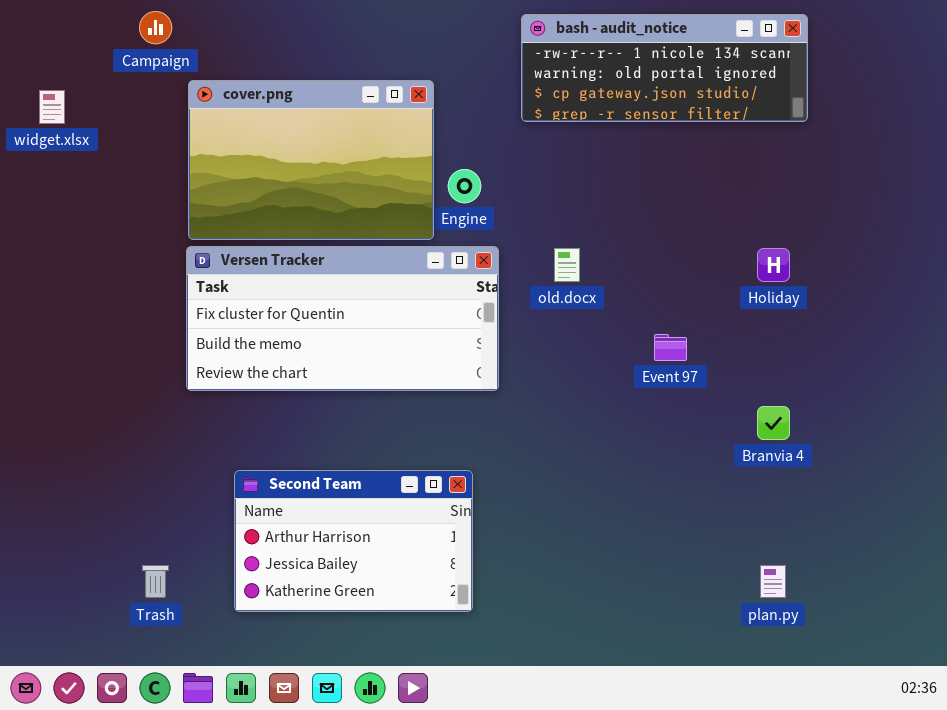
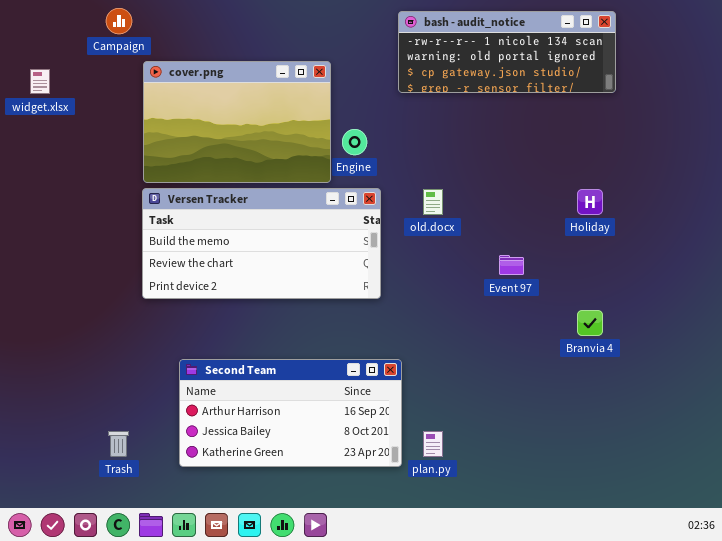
Versen Tracker: [186,246,499,391] -> [142,188,381,299], scrolled down 1 row
Second Team: [234,470,473,612] -> [179,359,402,467], resized
plan.py: [760,565,786,598] -> [423,431,443,457], moved

